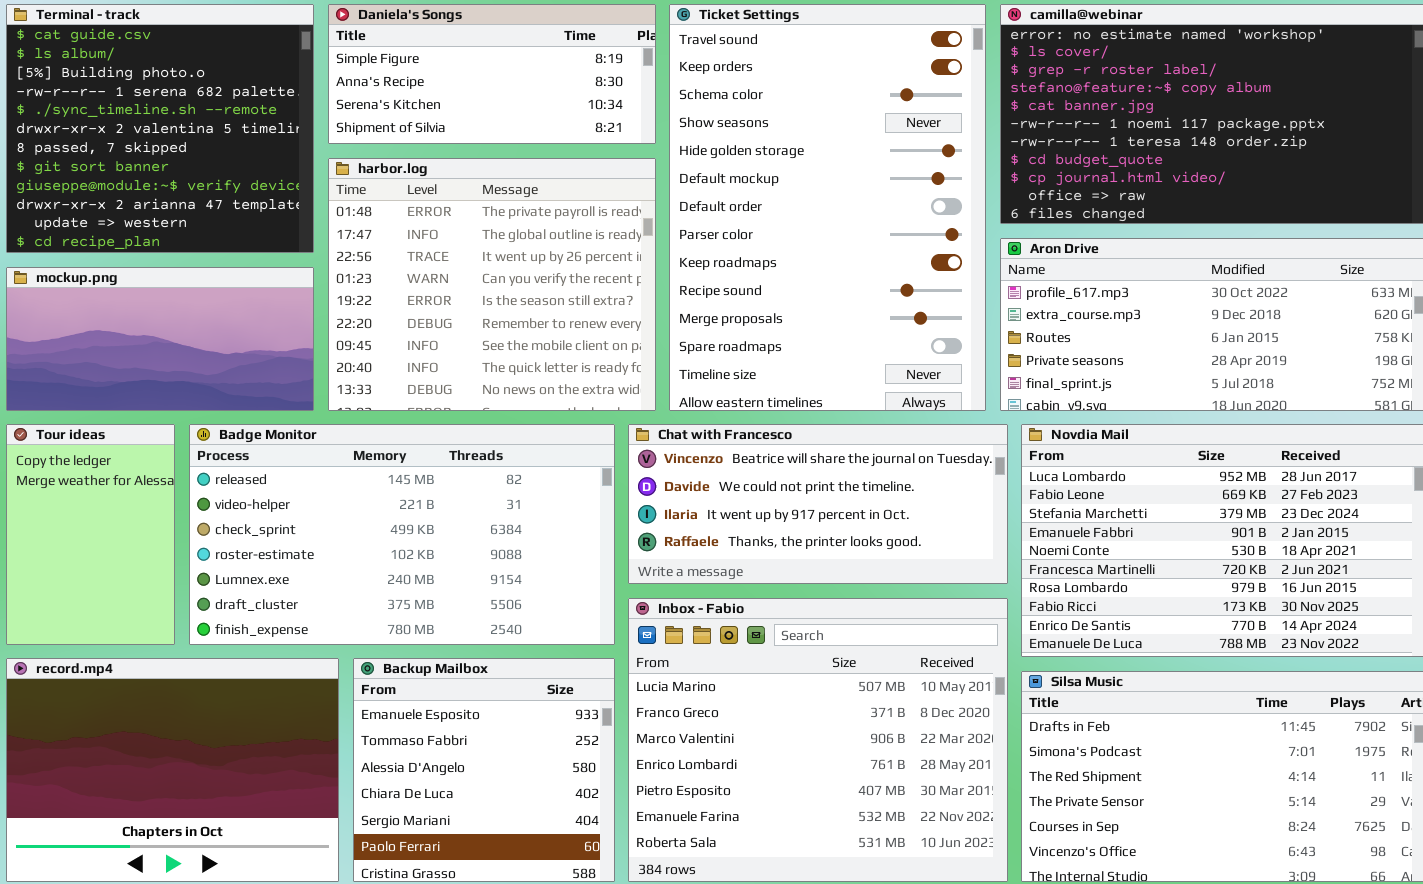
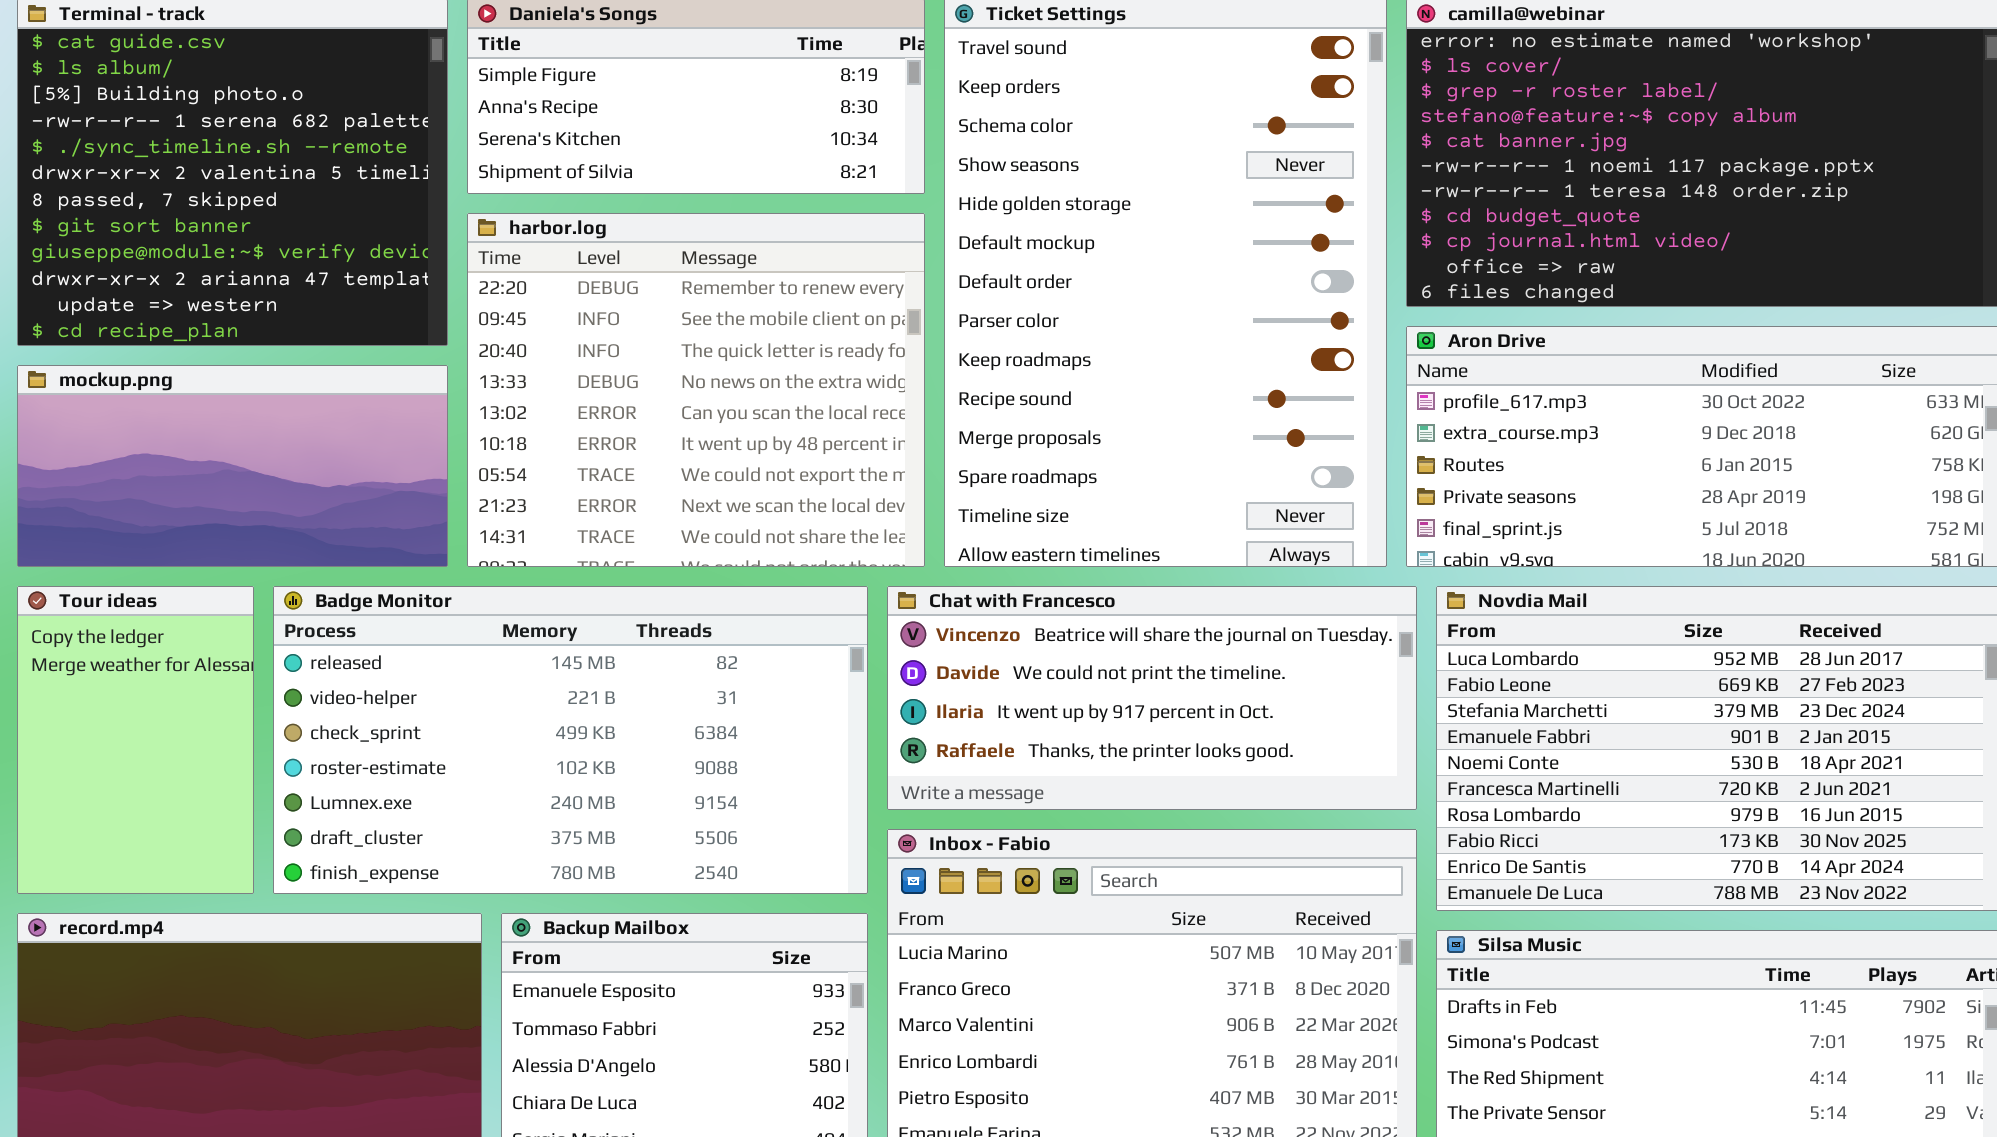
harbor.log: [328,158,656,411] -> [467,213,925,567], scrolled down 5 rows

